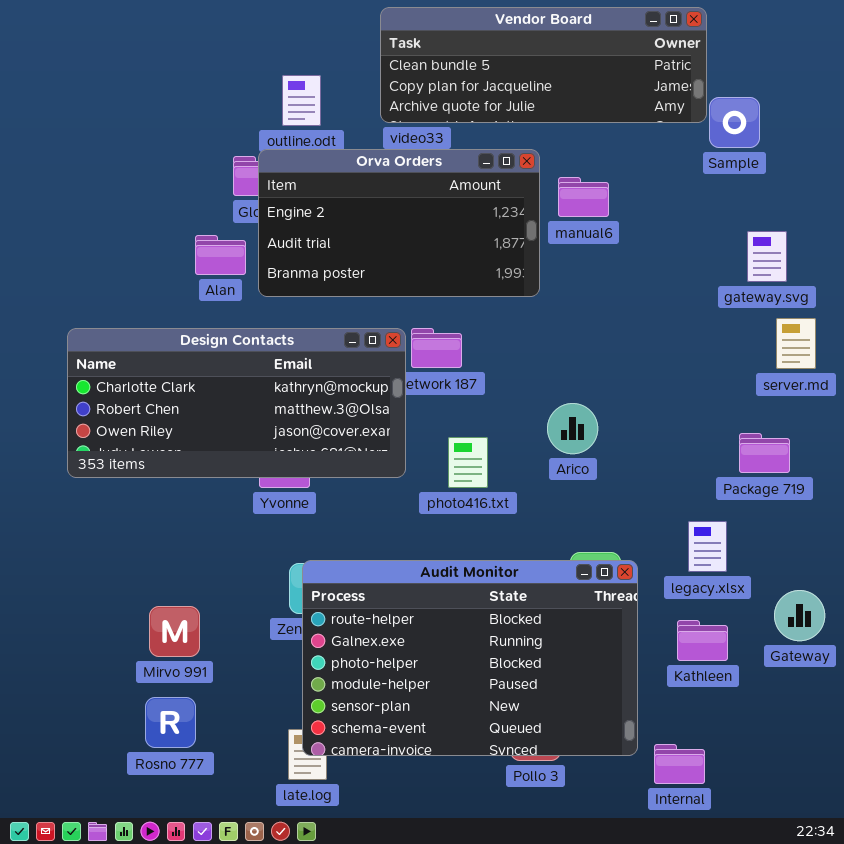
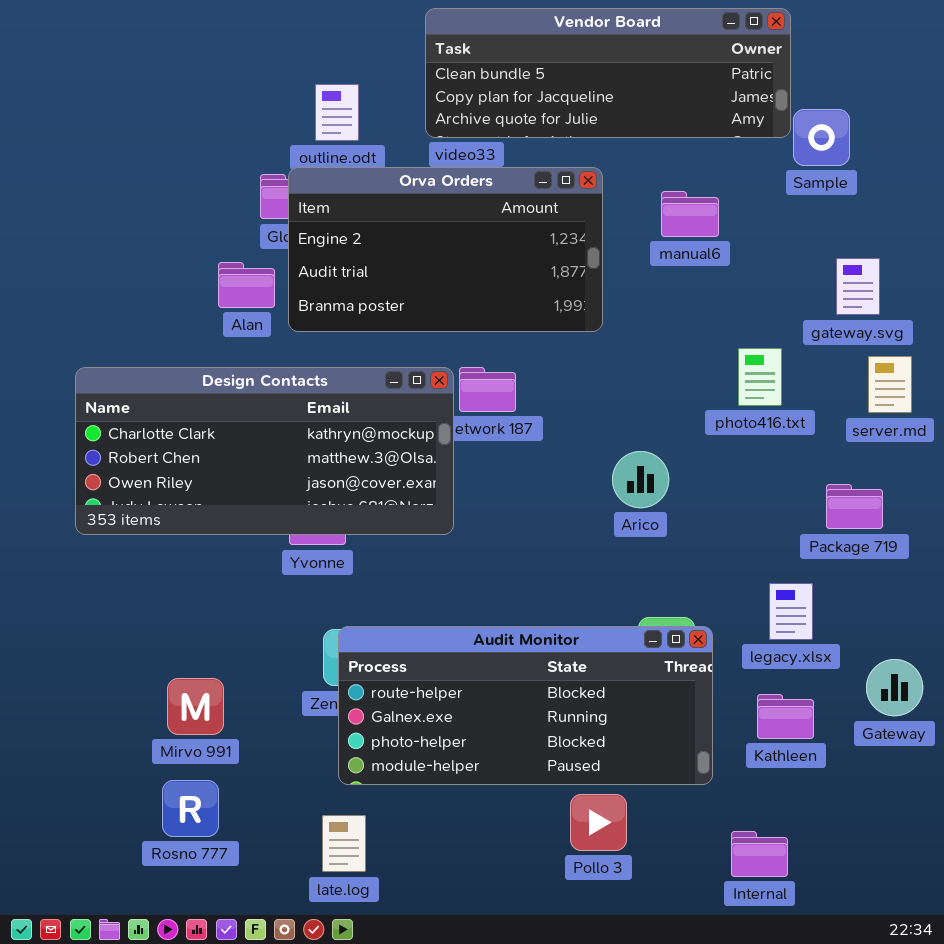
manual6: [558,177,609,217] -> [661,191,719,237], moved
photo416.txt: [448,437,488,488] -> [738,348,782,406], moved
Audit Monitor: [302,560,638,756] -> [338,626,713,785], resized

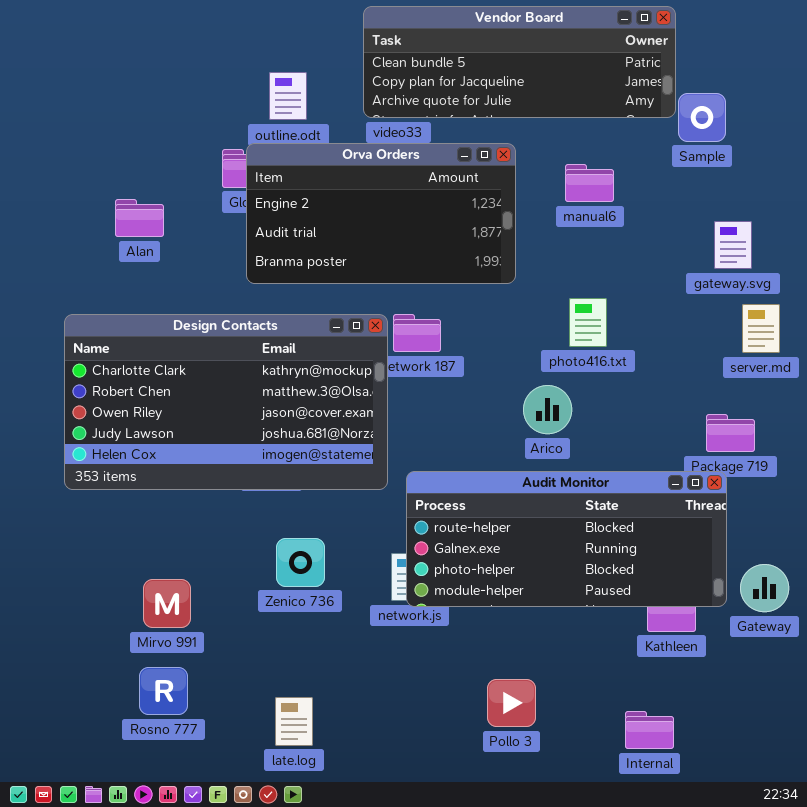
Alan: [218,262,275,308] -> [115,199,164,237], moved
photo416.txt: [738,348,782,406] -> [569,298,607,347], moved
Design Contacts: [75,367,454,535] -> [64,314,388,490], resized
Audit Monitor: [338,626,713,785] -> [406,471,727,607], moved

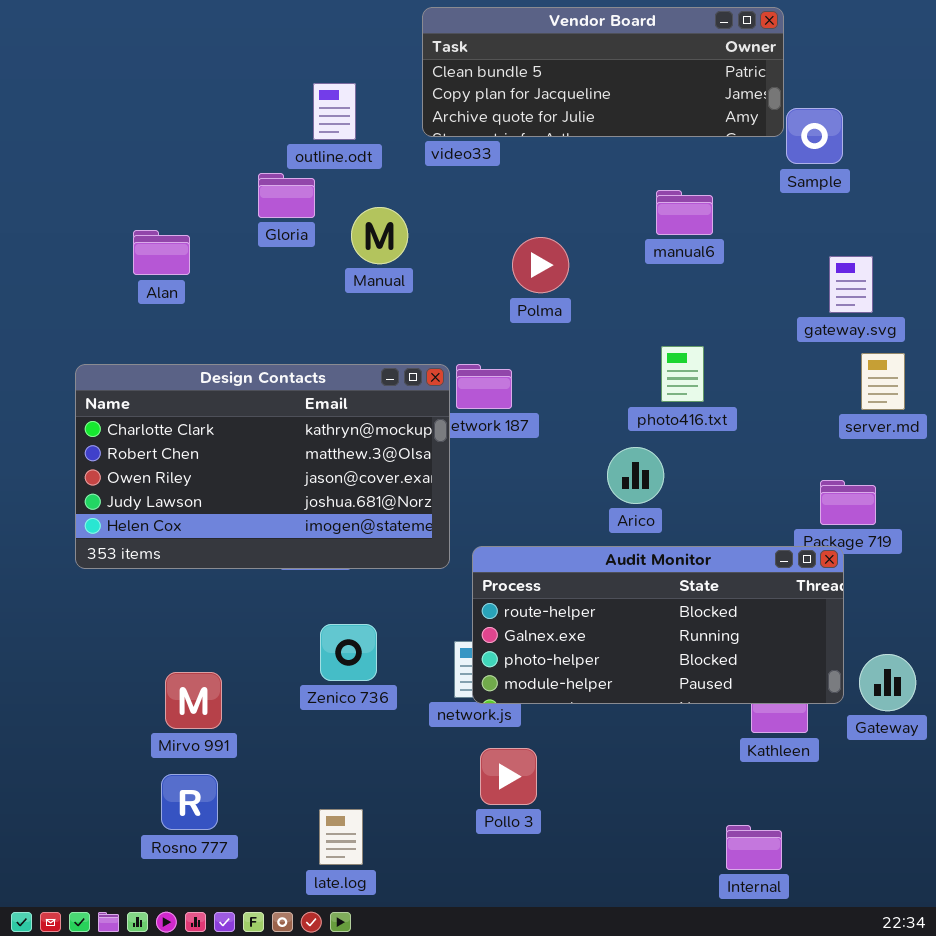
Orva Orders: [246,143,516,284] -> none, closed
Pollo 3: [487,679,536,727] -> [480,748,537,805], moved

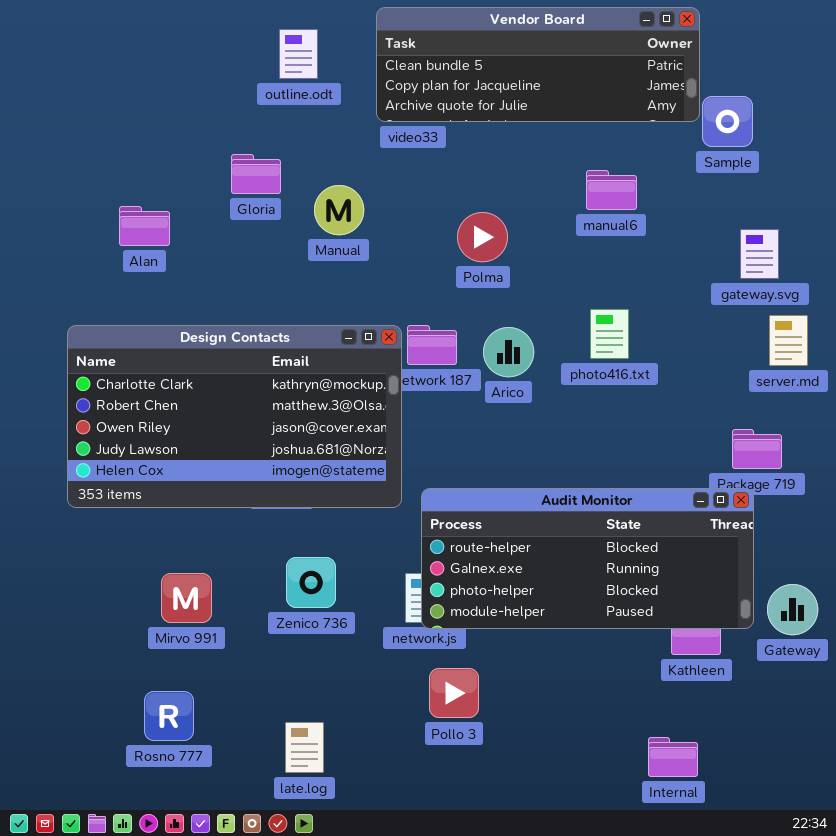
outline.odt: [313,83,356,140] -> [279,29,318,79], moved
Arico: [607,447,664,504] -> [483,327,534,377], moved
Mirvo 991: [165,672,222,729] -> [161,573,212,623], moved

